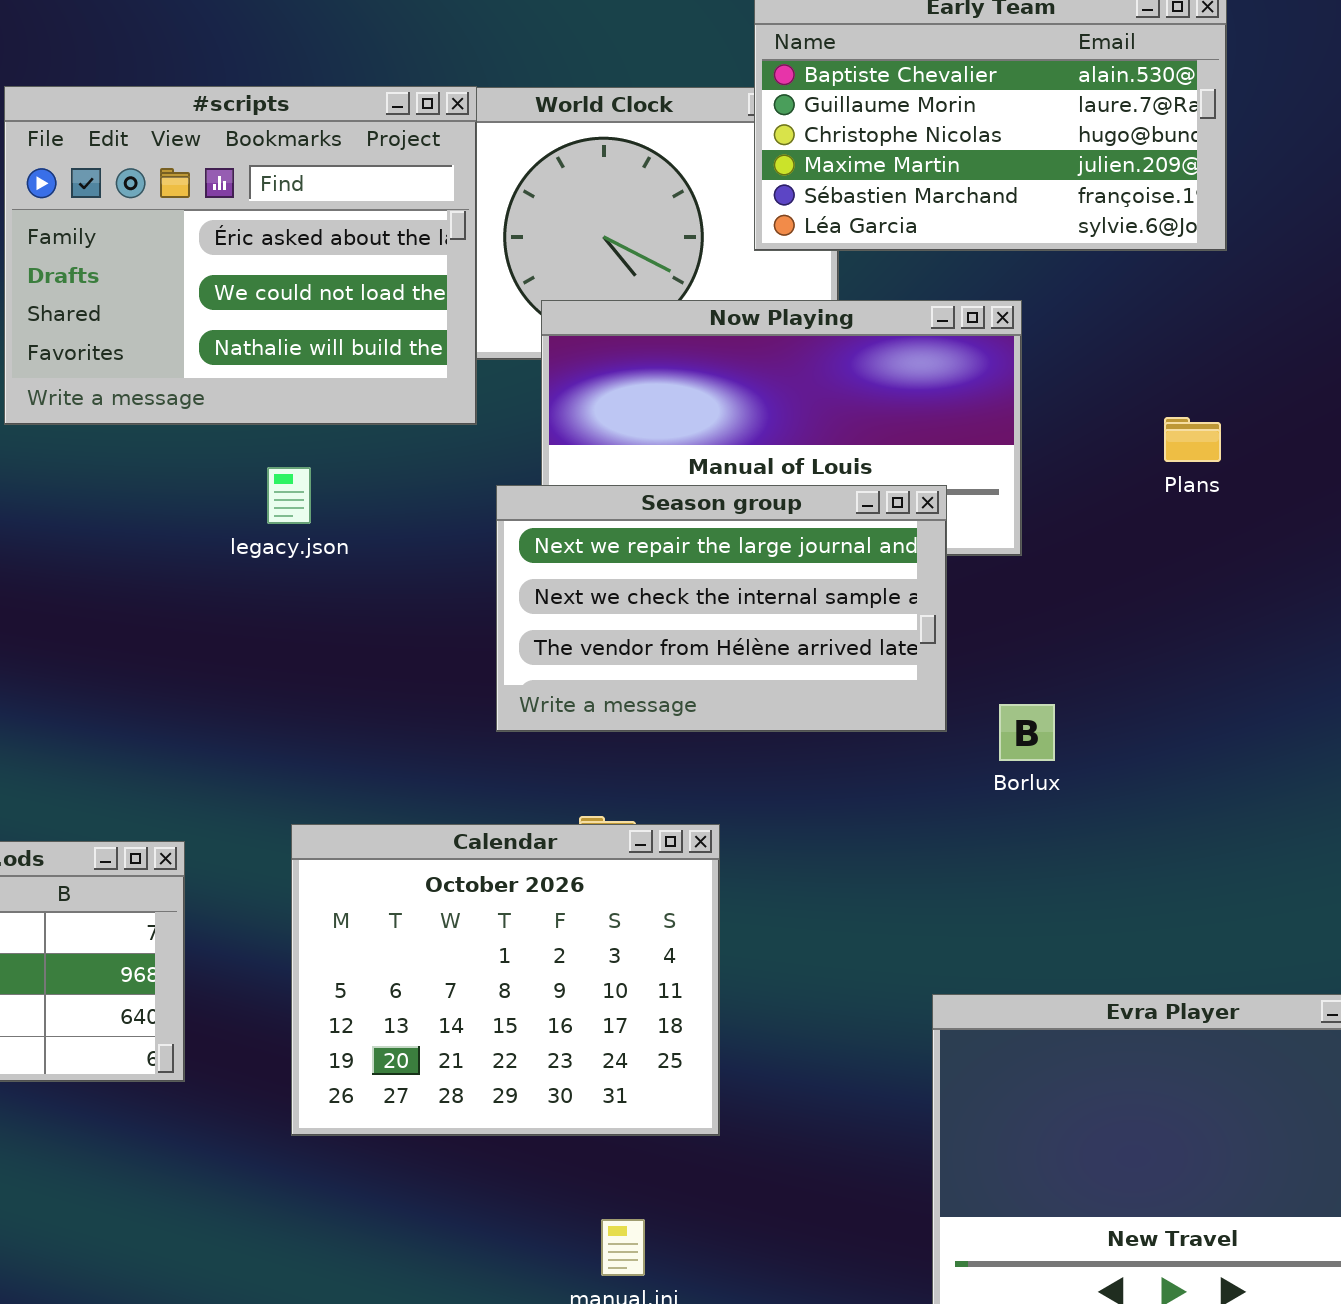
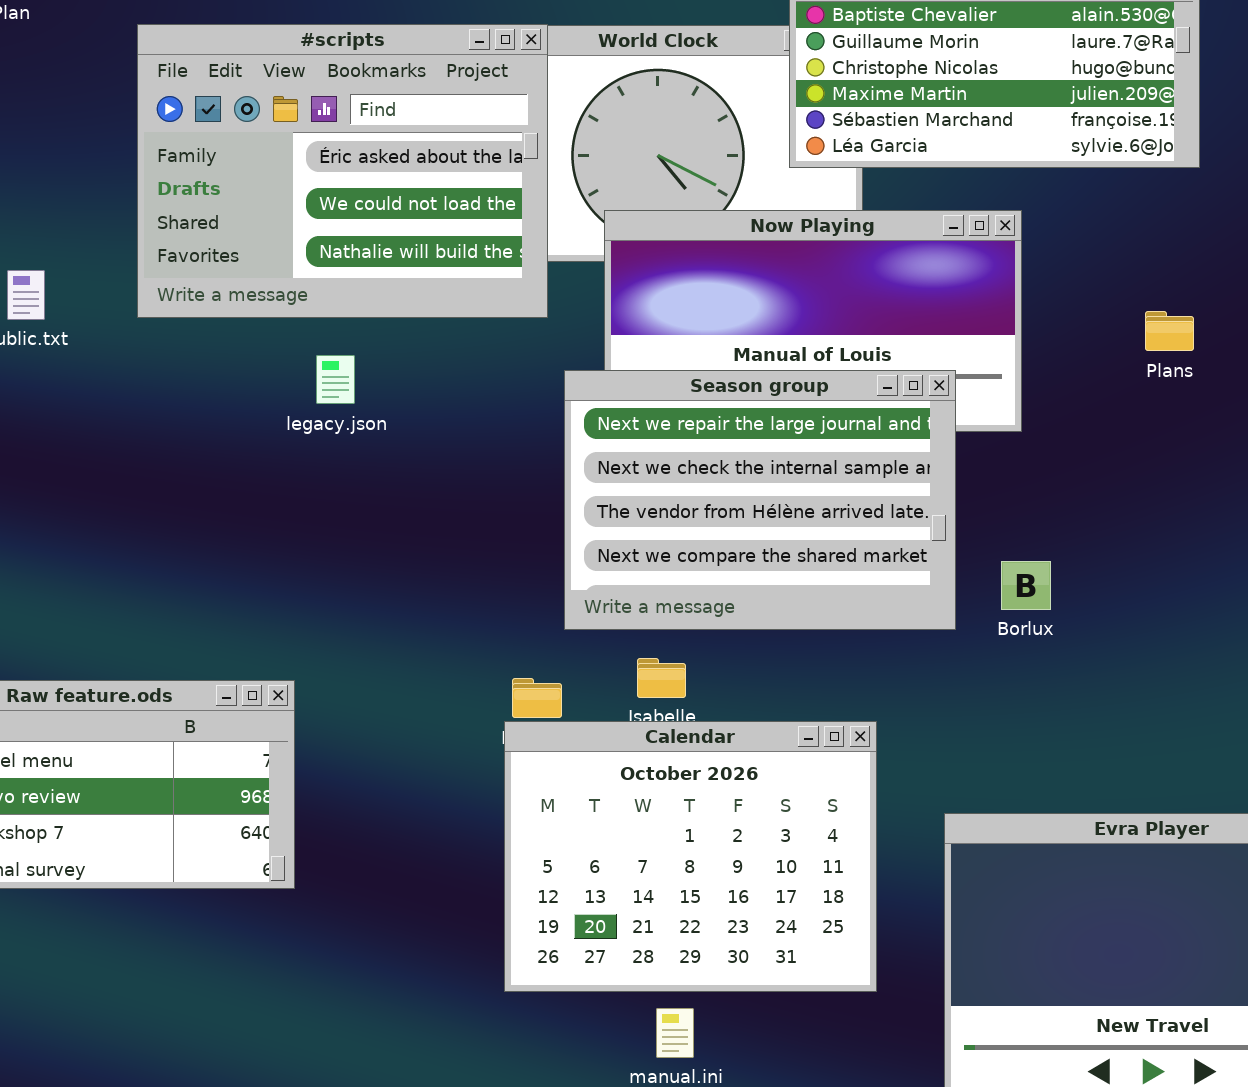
legacy.json: [267,467,311,524] -> [316,355,355,404], moved
Season group: [496,485,947,732] -> [564,370,956,630], resized
Calendar: [291,824,720,1136] -> [504,721,877,992], moved

